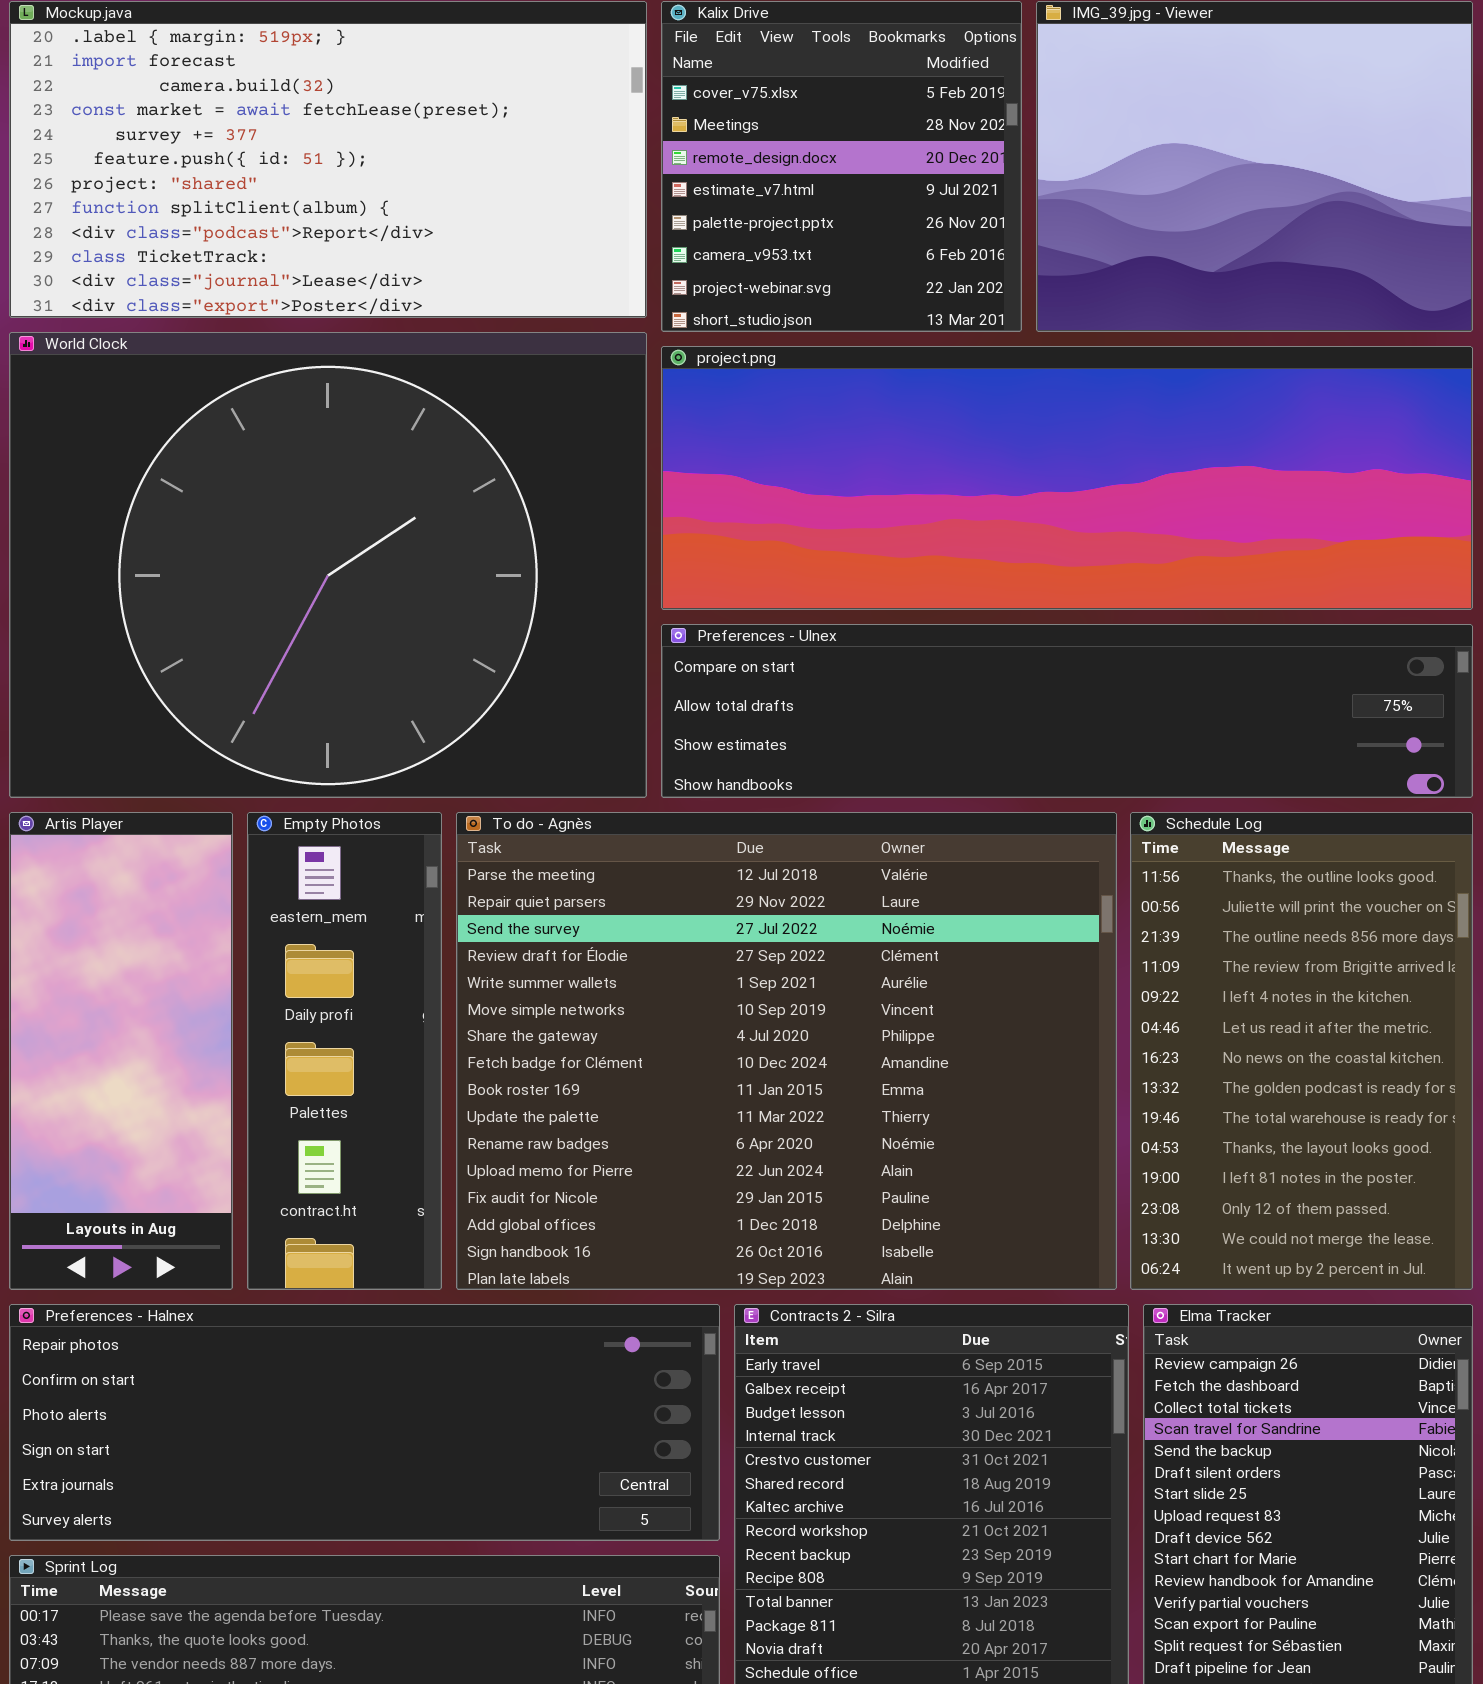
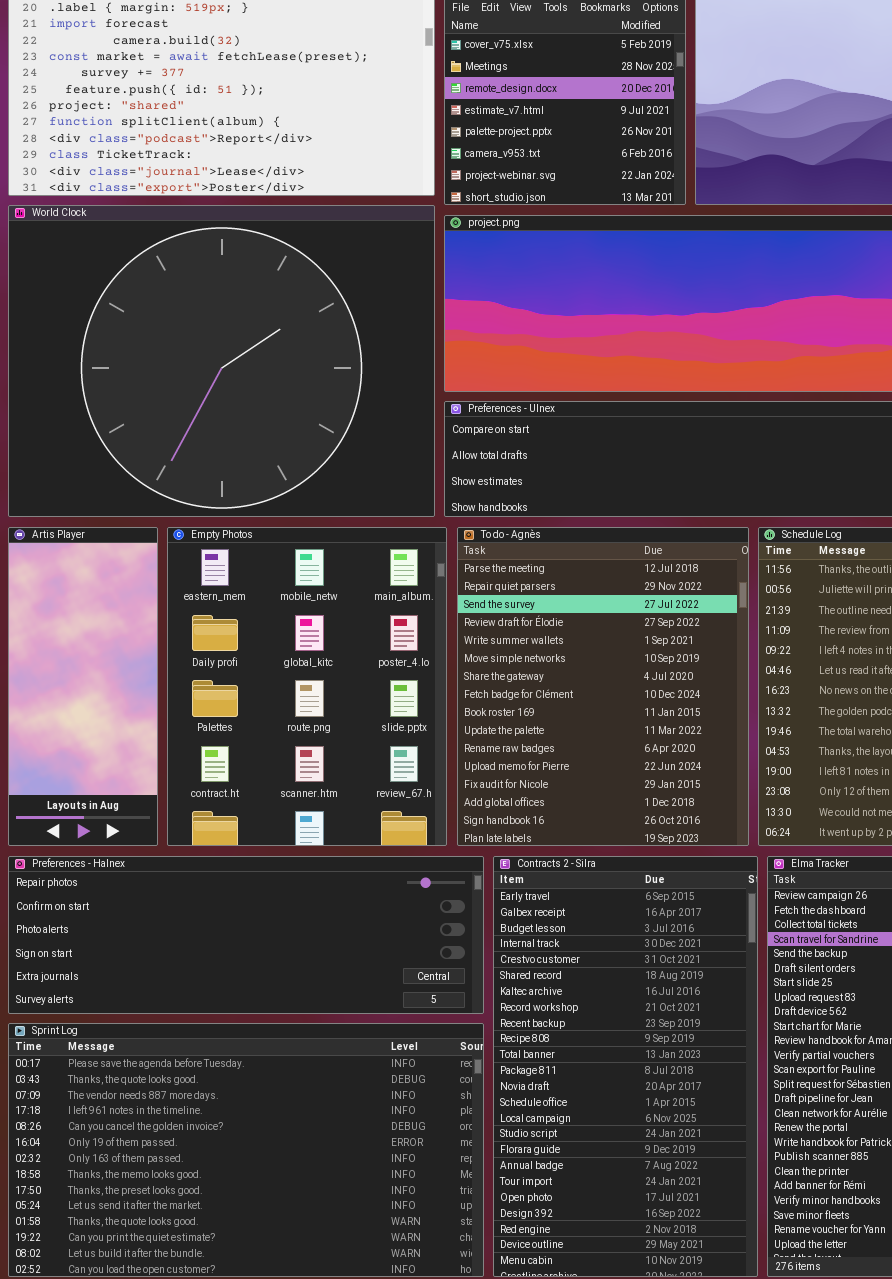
Empty Photos: [247,812,442,1290] -> [167,527,447,846], resized
To do - Agnès: [456,812,1117,1290] -> [457,527,749,846], resized

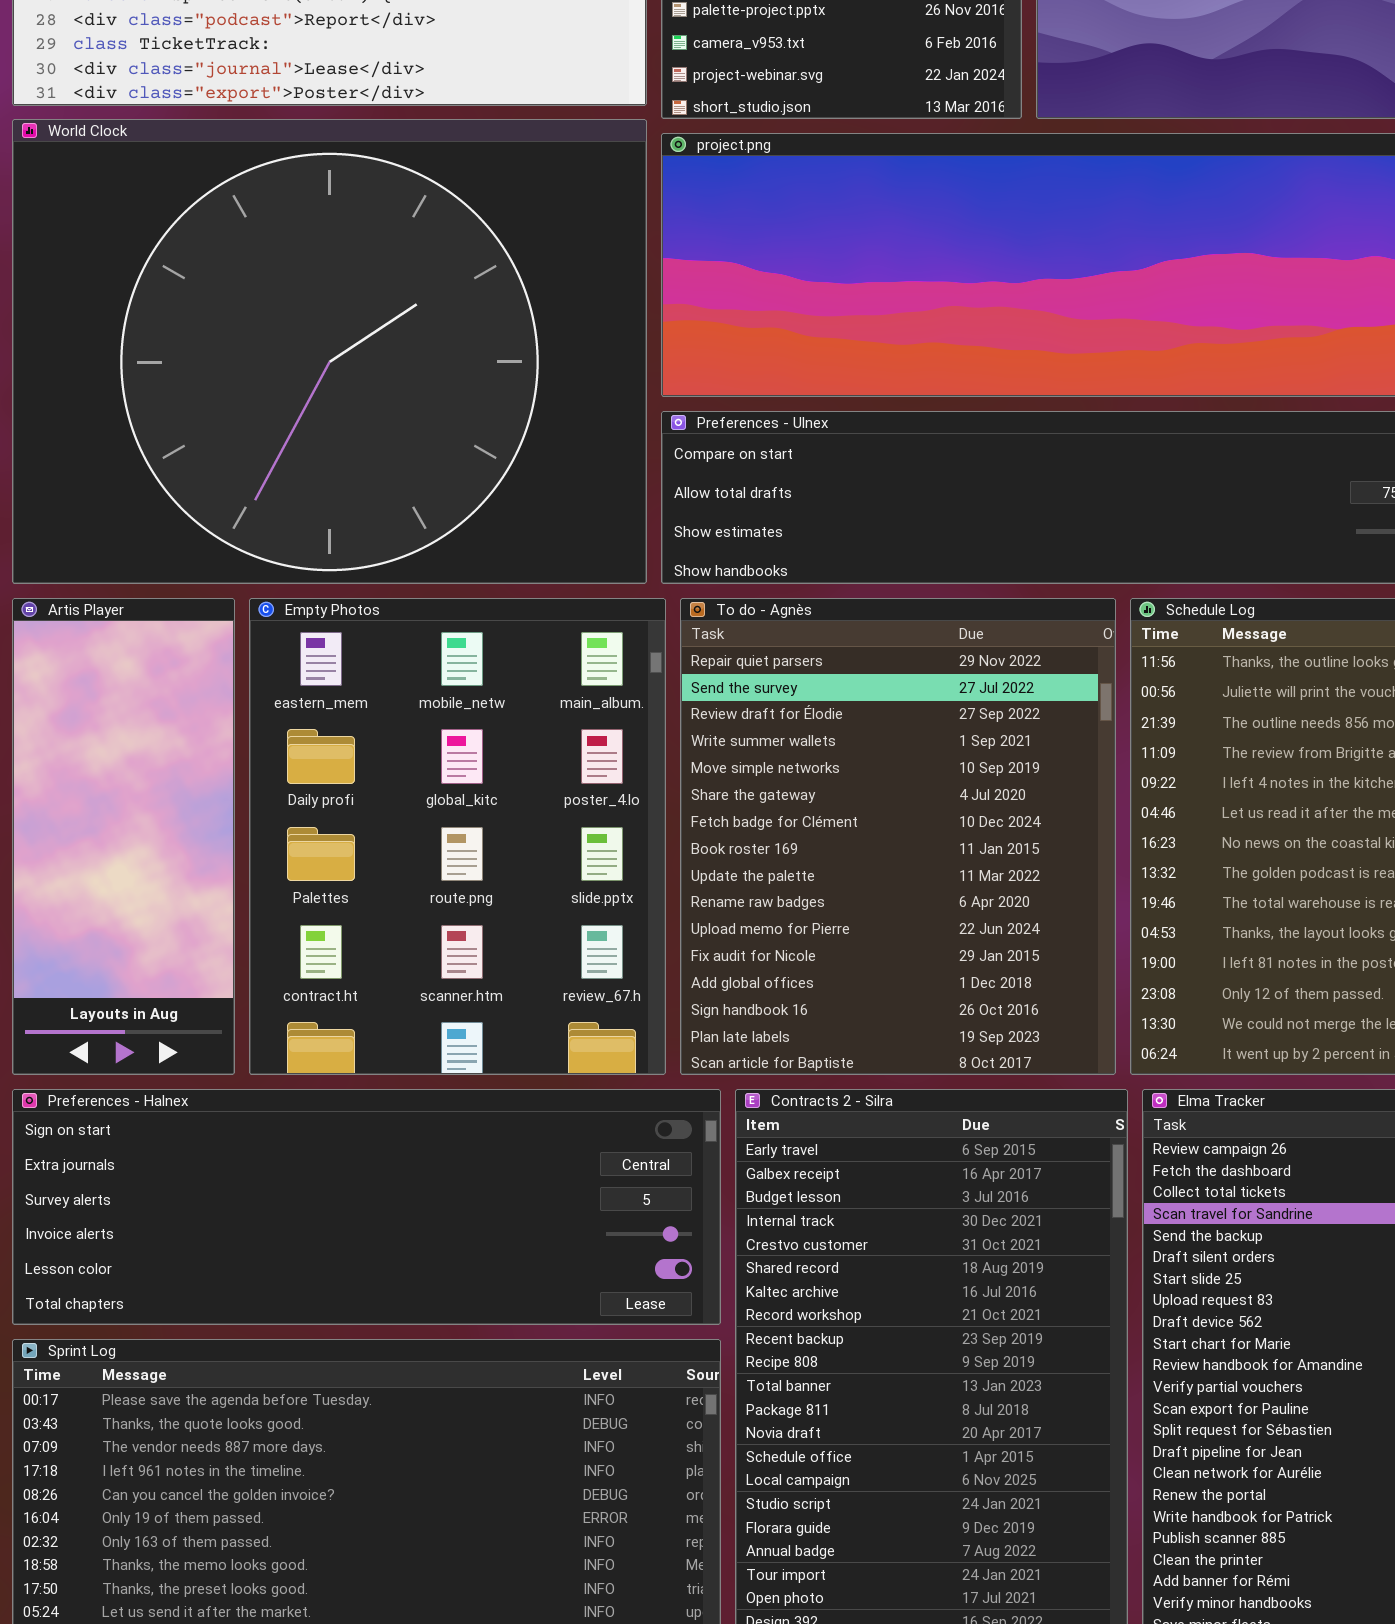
To do - Agnès: [457,527,749,846] -> [680,598,1116,1075], scrolled down 1 row
Preferences - Halnex: [8,856,484,1014] -> [12,1089,721,1325], scrolled down 3 rows

